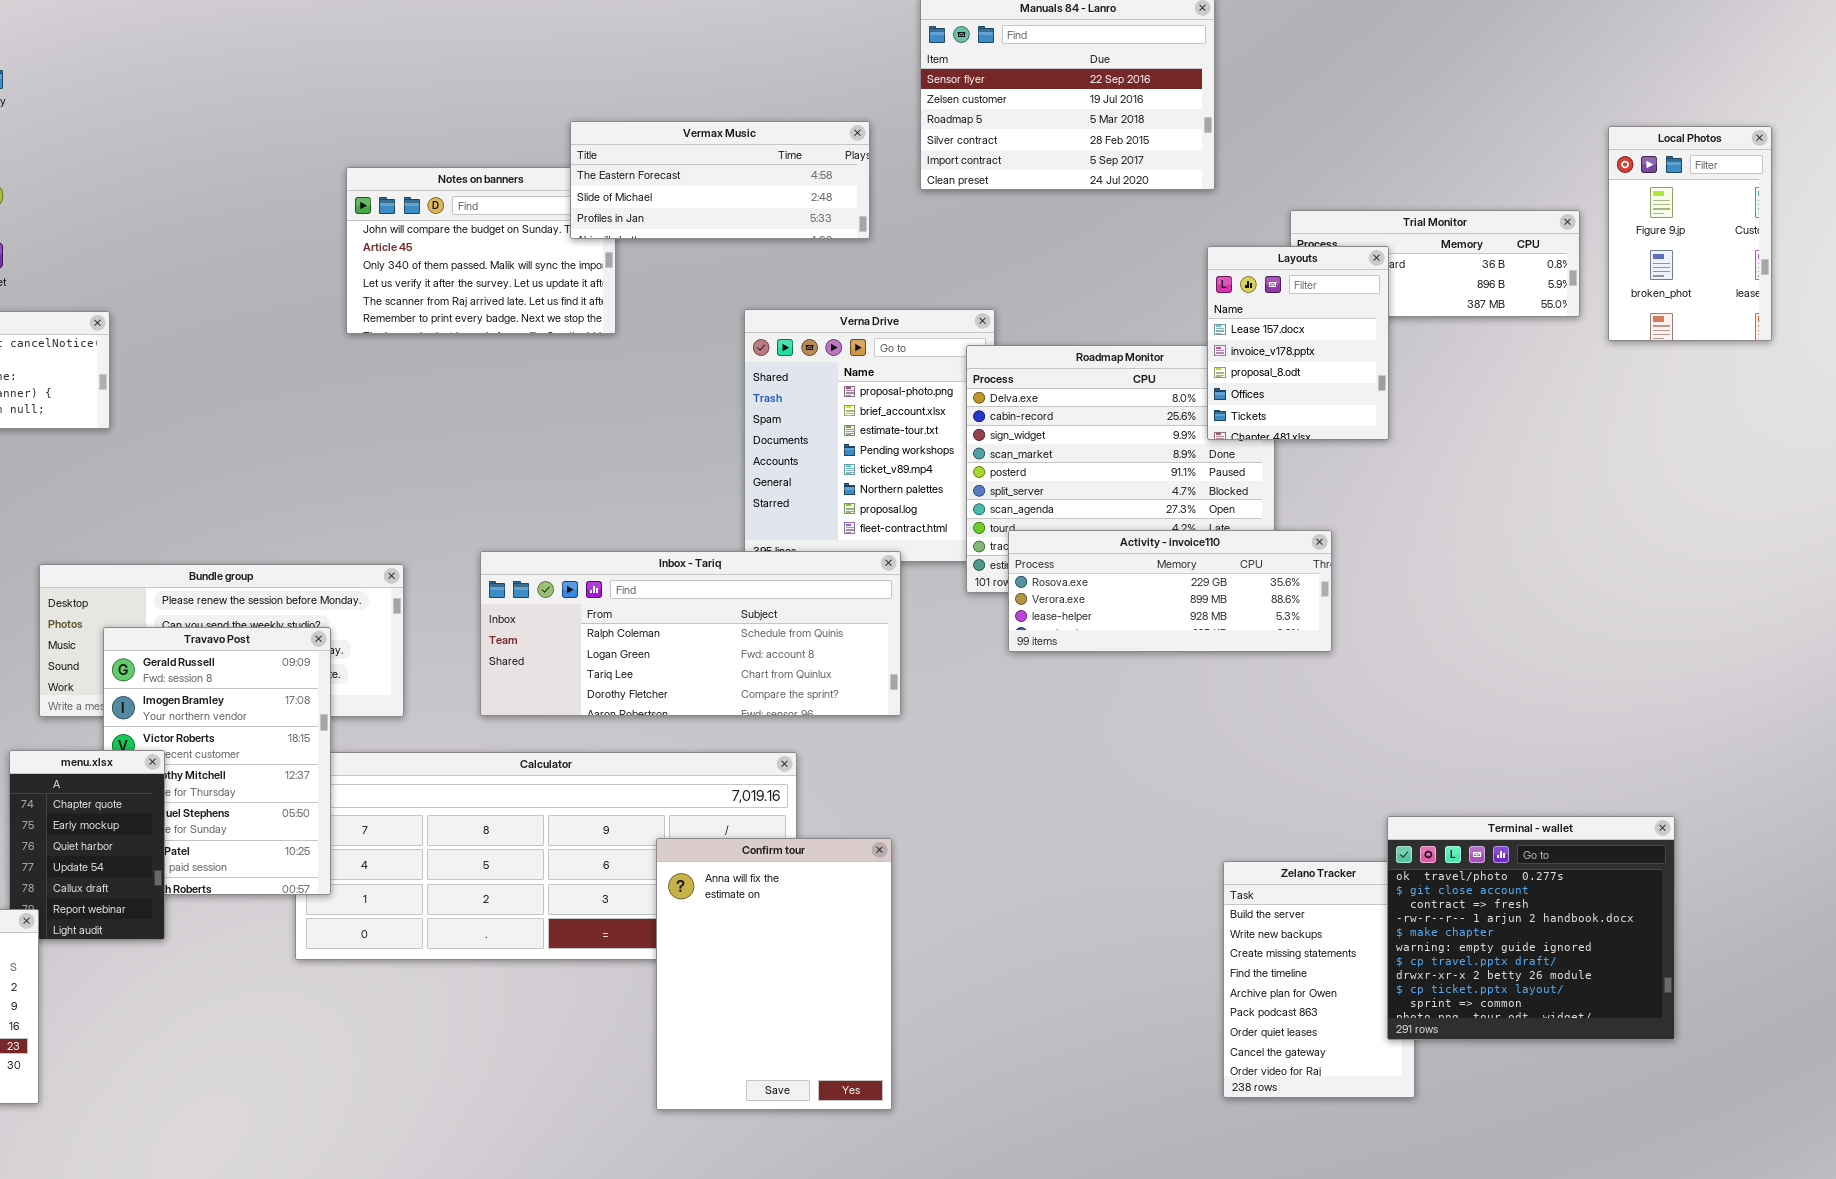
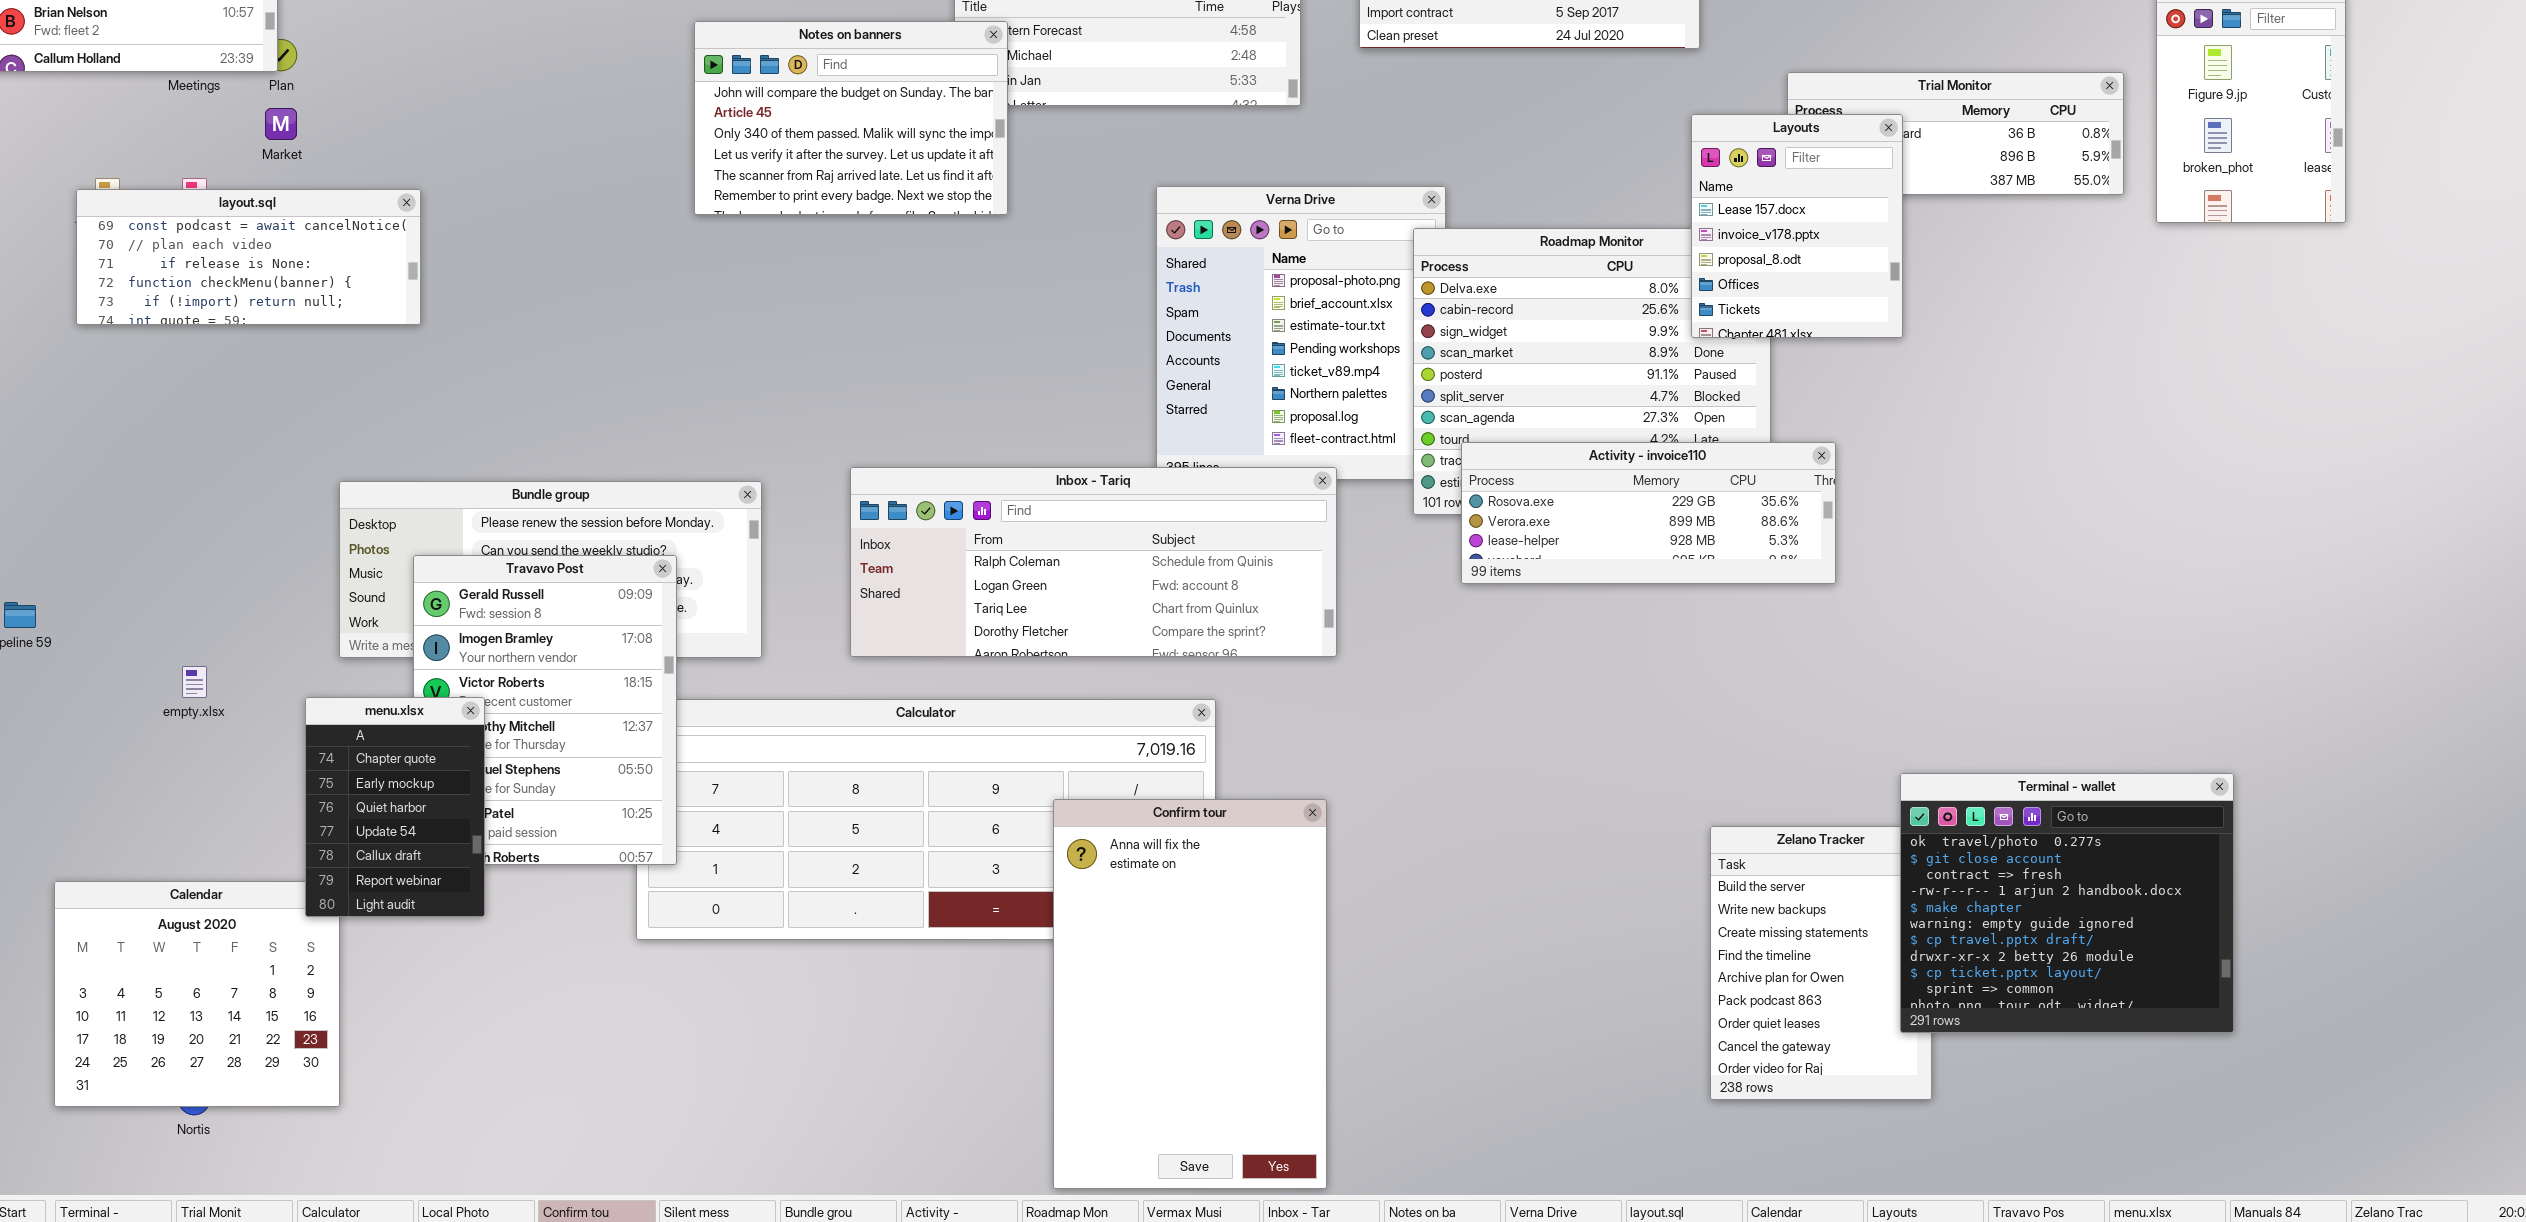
Notes on banners: [346,167,616,334] -> [694,21,1008,215], raised
menu.xlsx: [9,750,165,940] -> [305,697,485,917], raised
Confirm tour: [656,838,892,1110] -> [1053,799,1327,1189], resized

